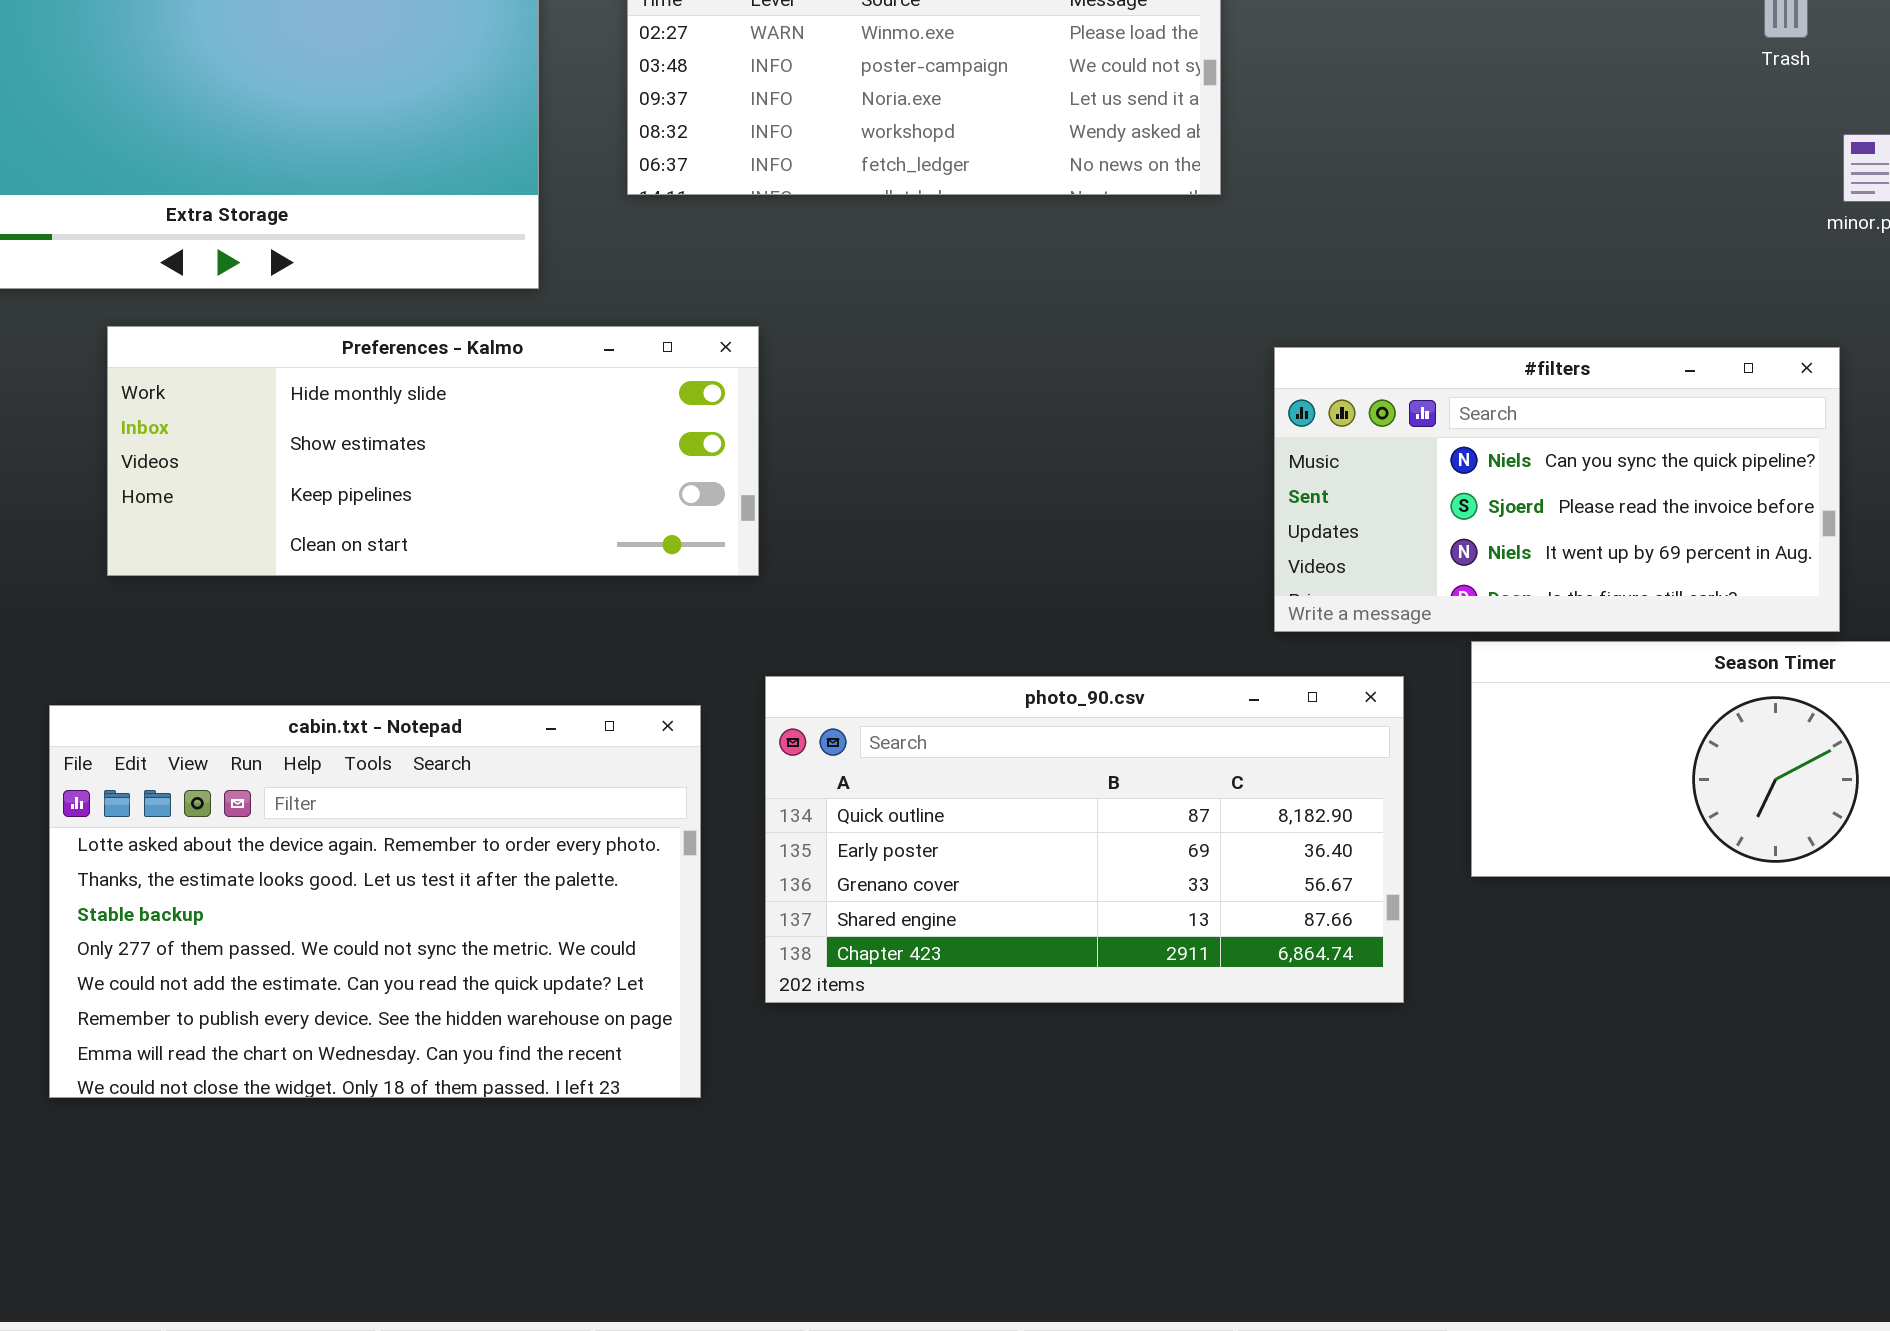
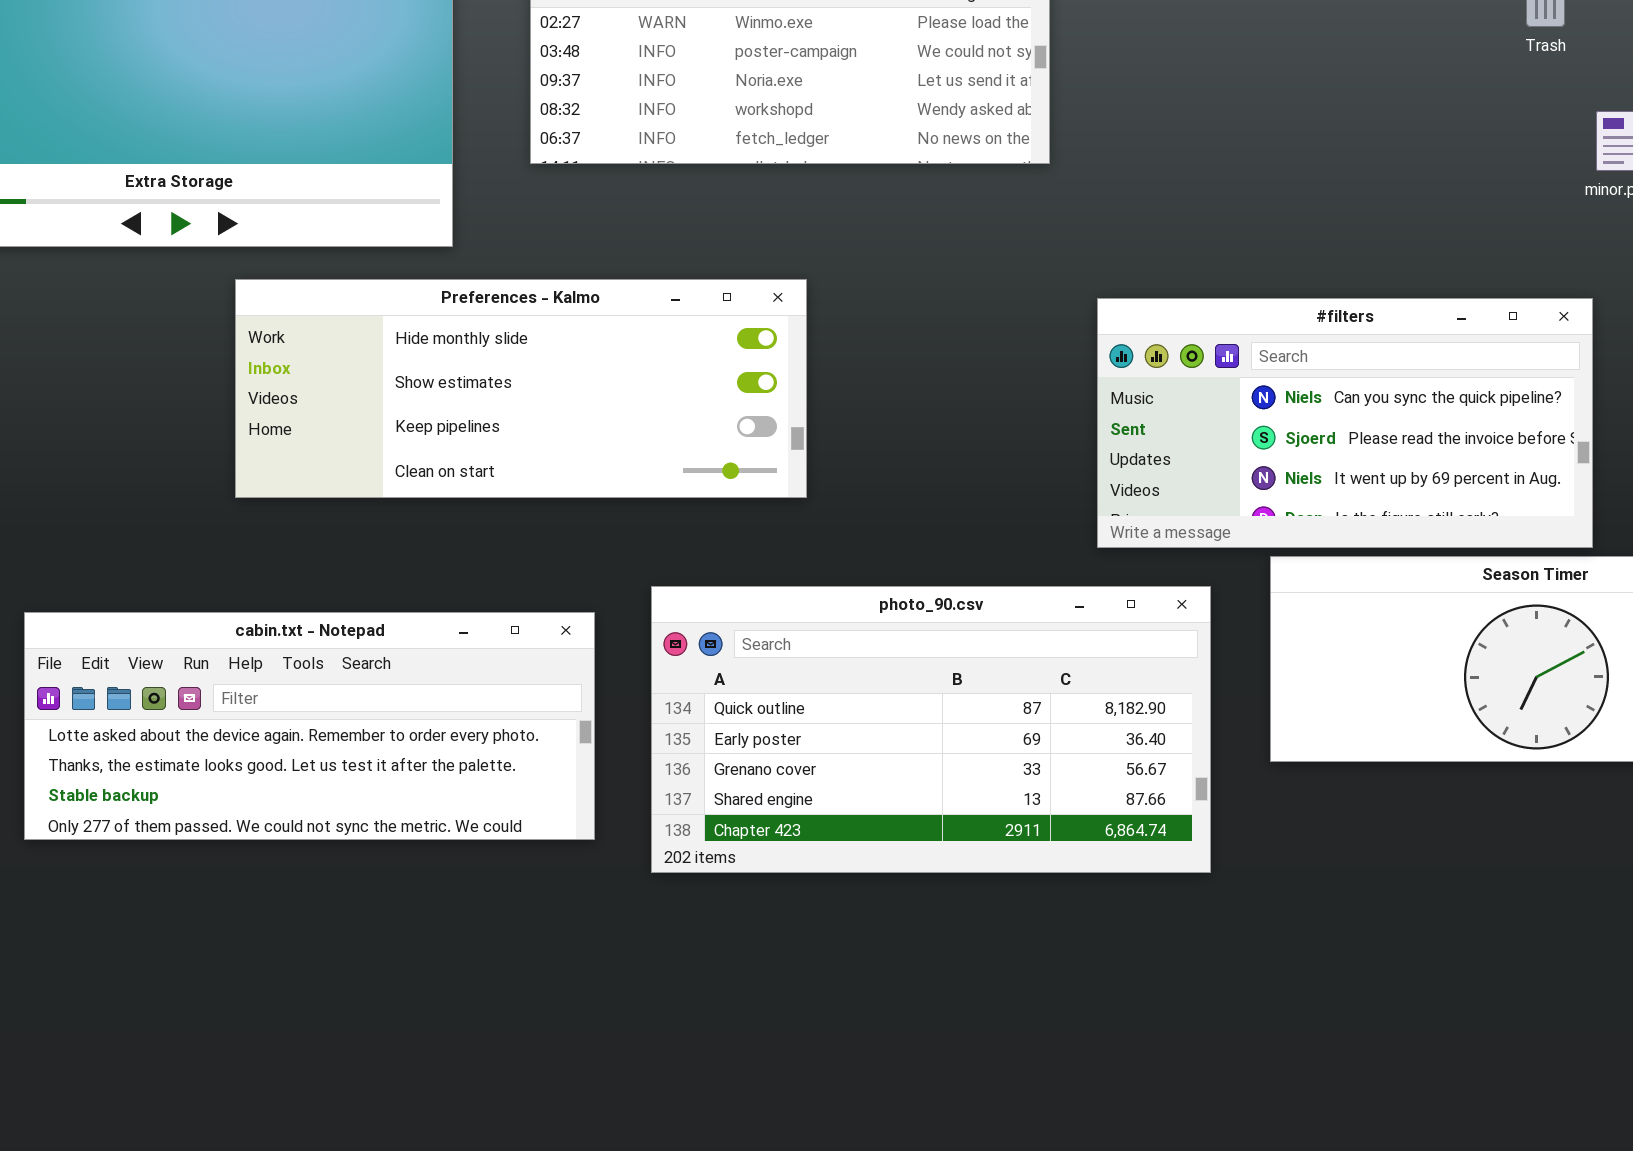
Preferences - Kalmo: [107,326,759,576] -> [235,279,807,498], moved
cabin.txt - Notepad: [49,705,701,1098] -> [24,612,595,840], resized

